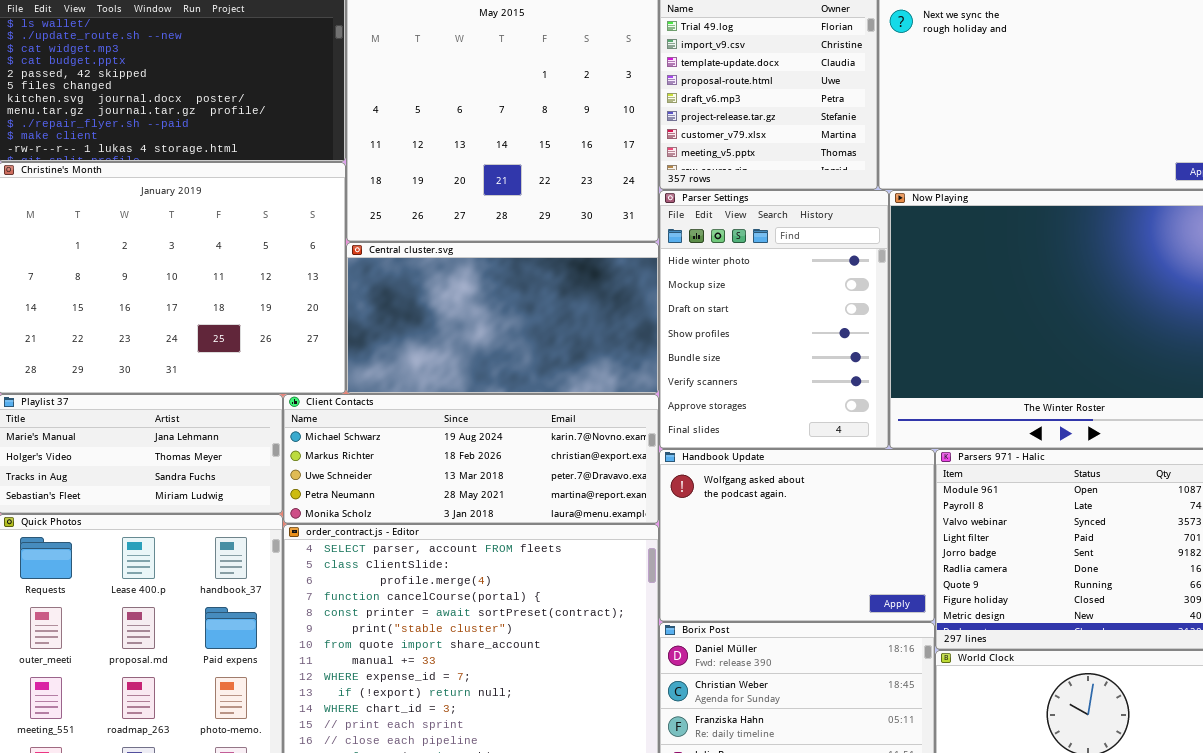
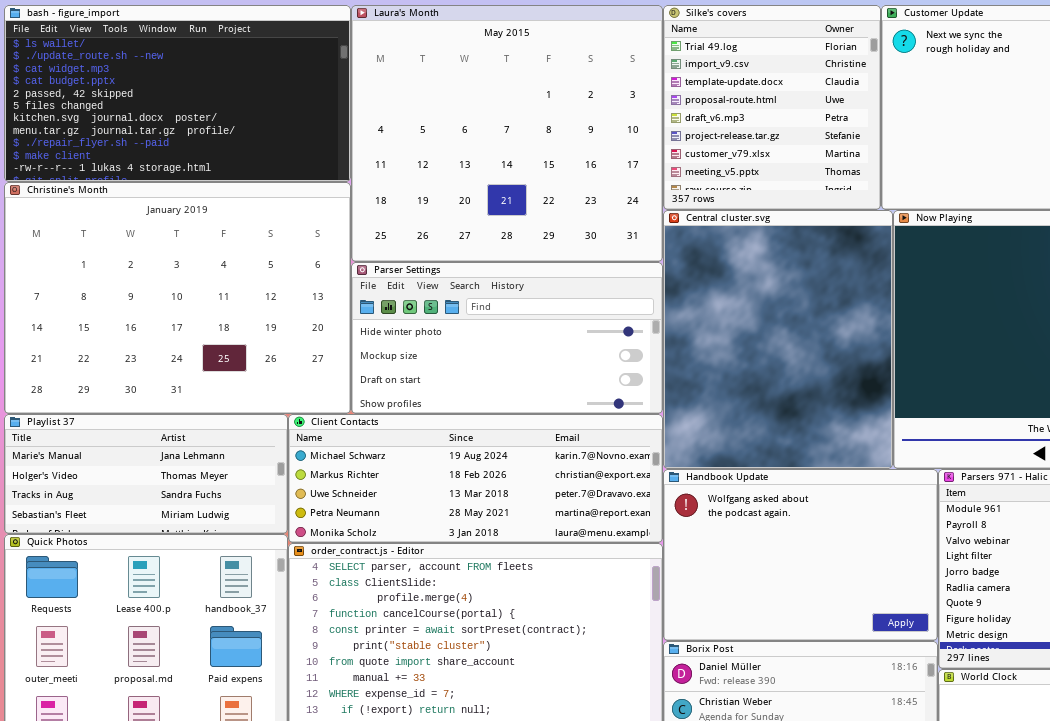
Parser Settings: [659,190,889,449] -> [351,262,663,414], moved, resized
Central cluster.svg: [346,242,659,394] -> [663,210,893,469], moved, resized

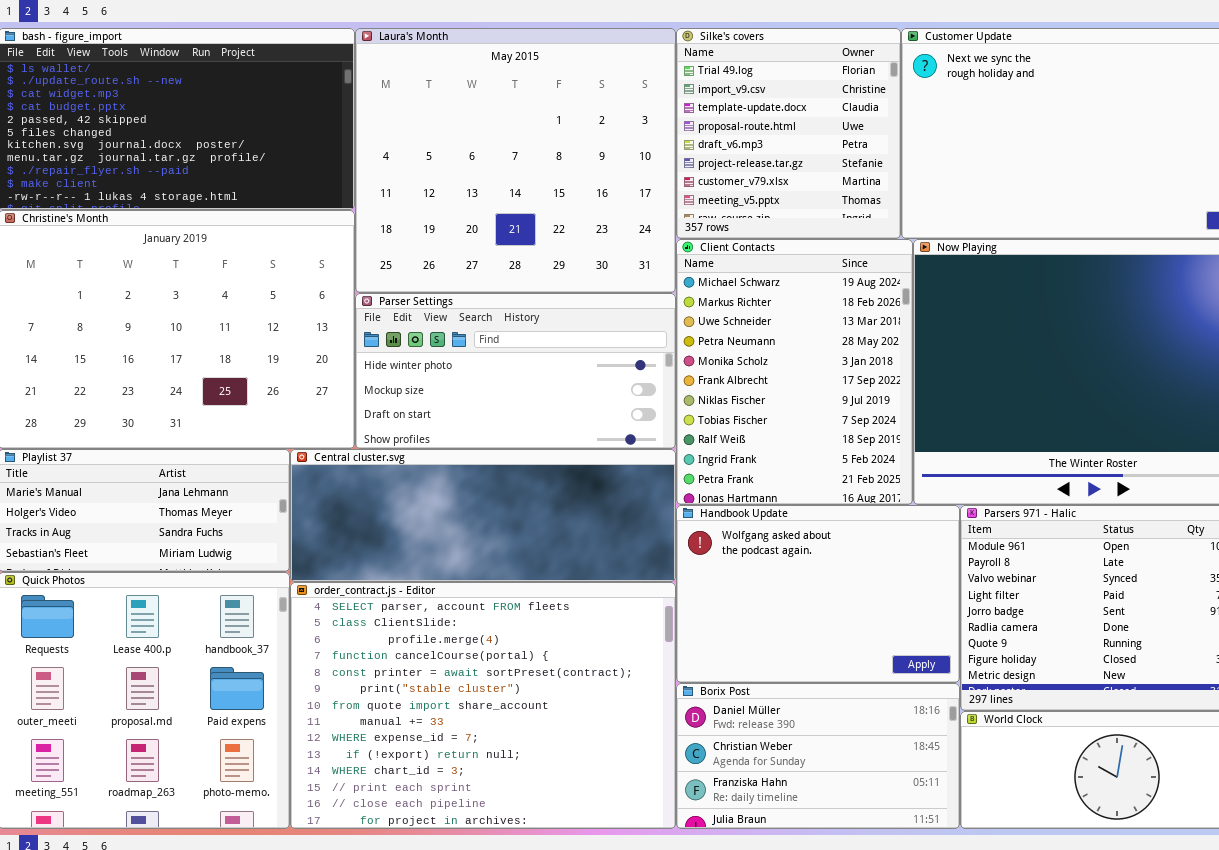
Central cluster.svg: [663,210,893,469] -> [290,449,676,582], moved, resized
Client Contacts: [288,414,663,543] -> [676,239,913,505], moved, resized

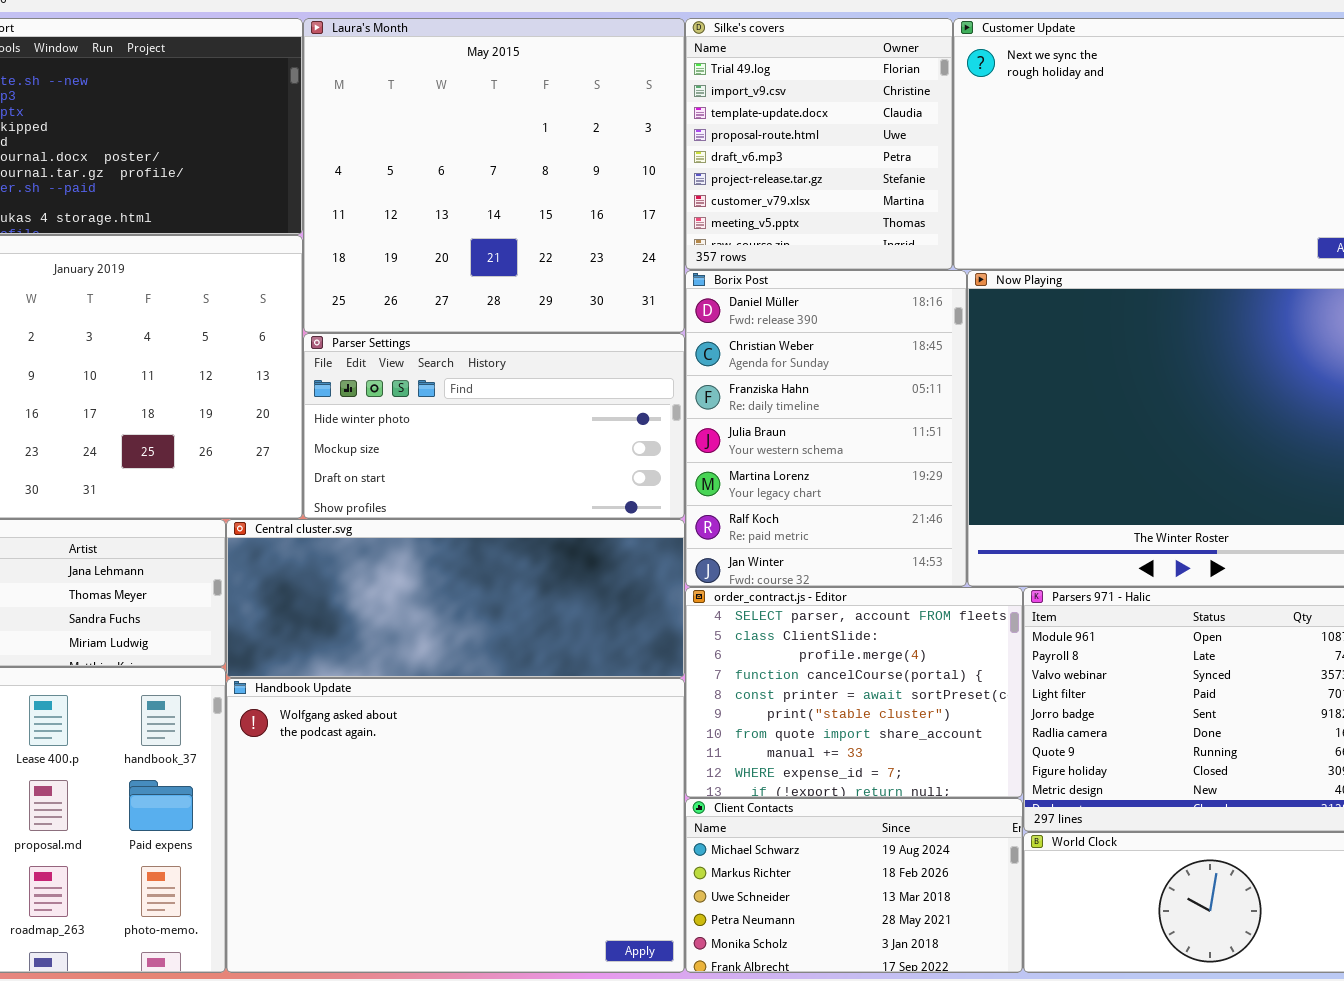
Client Contacts: [676,239,913,505] -> [685,798,1023,973], moved, resized
Handbook Update: [676,505,960,683] -> [226,678,685,973], moved, resized
order_contract.js - Editor: [290,582,676,829] -> [685,587,1023,798], moved, resized
Borix Post: [676,683,960,829] -> [685,270,967,587], moved, resized

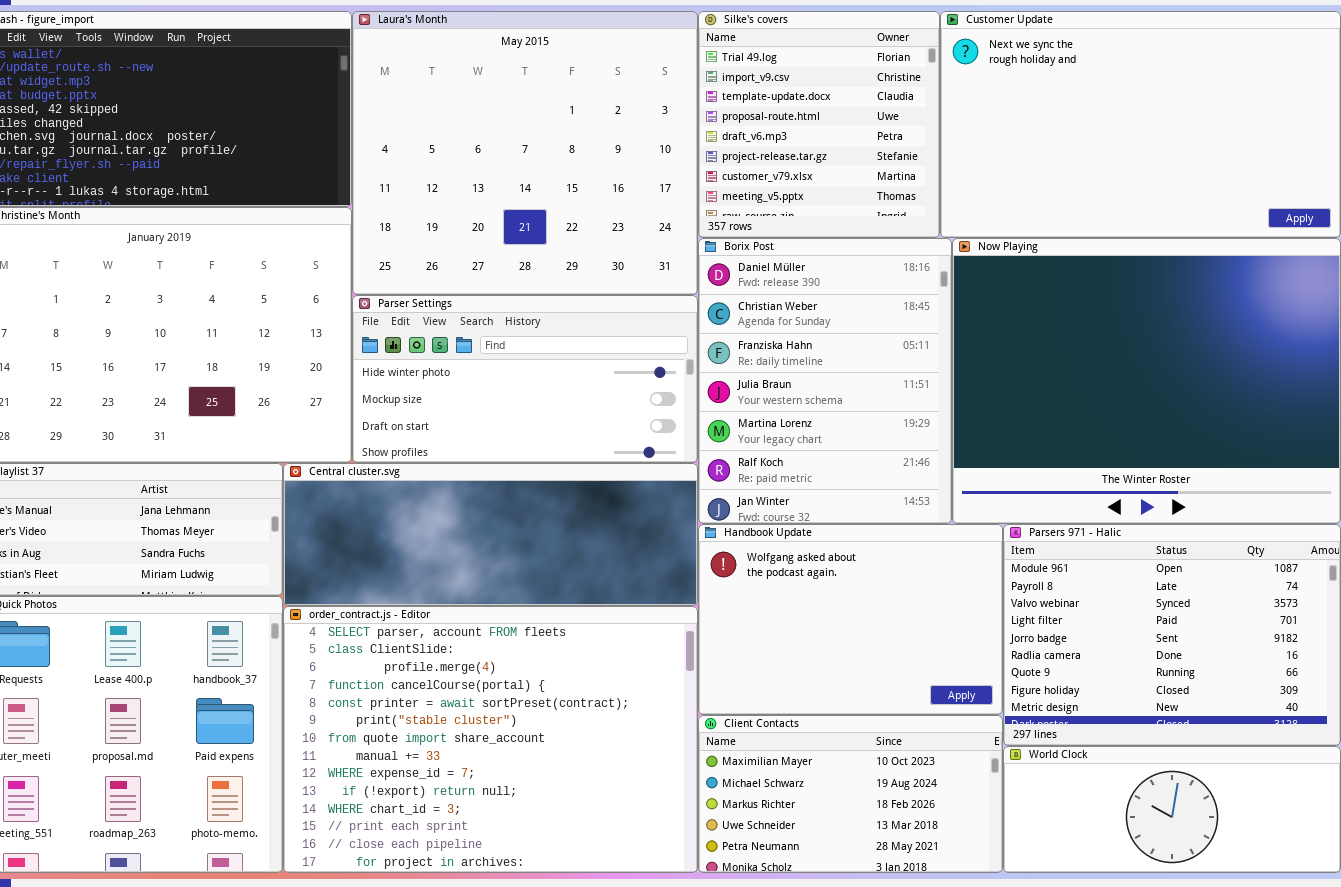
order_contract.js - Editor: [685,587,1023,798] -> [283,606,698,873], moved, resized
Handbook Update: [226,678,685,973] -> [698,524,1003,715], moved, resized
Client Contacts: [685,798,1023,973] -> [698,715,1003,873], scrolled up 1 row

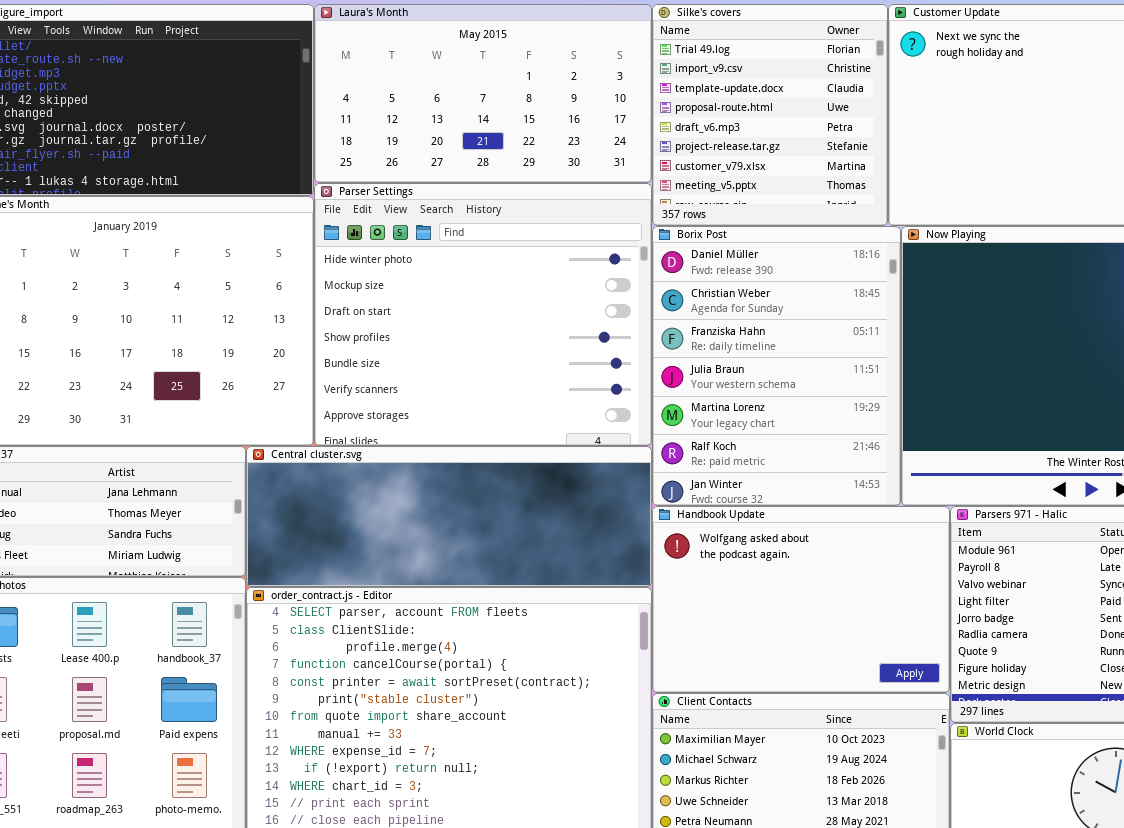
Laura's Month: [352,11,698,295] -> [314,4,652,183], resized
Parser Settings: [352,295,698,463] -> [314,183,652,446], resized

